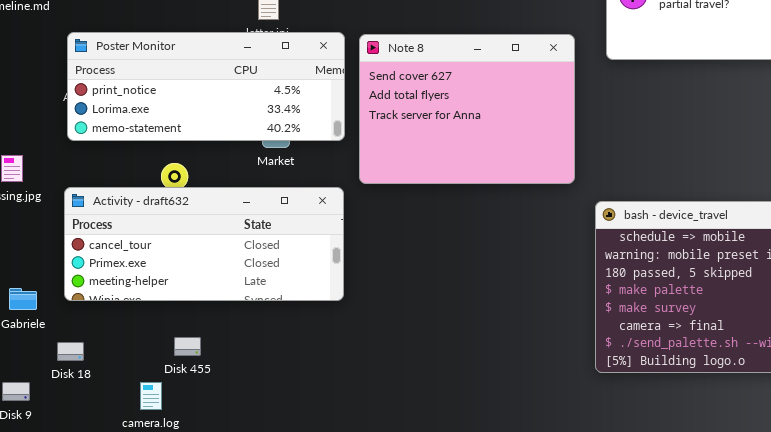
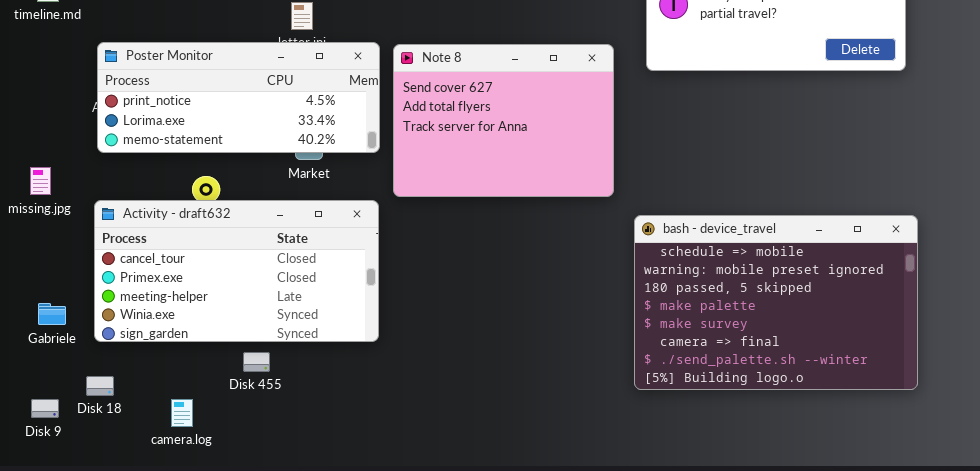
Activity - draft632: [64,187,344,301] -> [94,200,379,342], resized
Disk 455: [174,337,201,356] -> [243,352,270,372], moved
Disk 18: [57,342,84,361] -> [86,376,114,396], moved

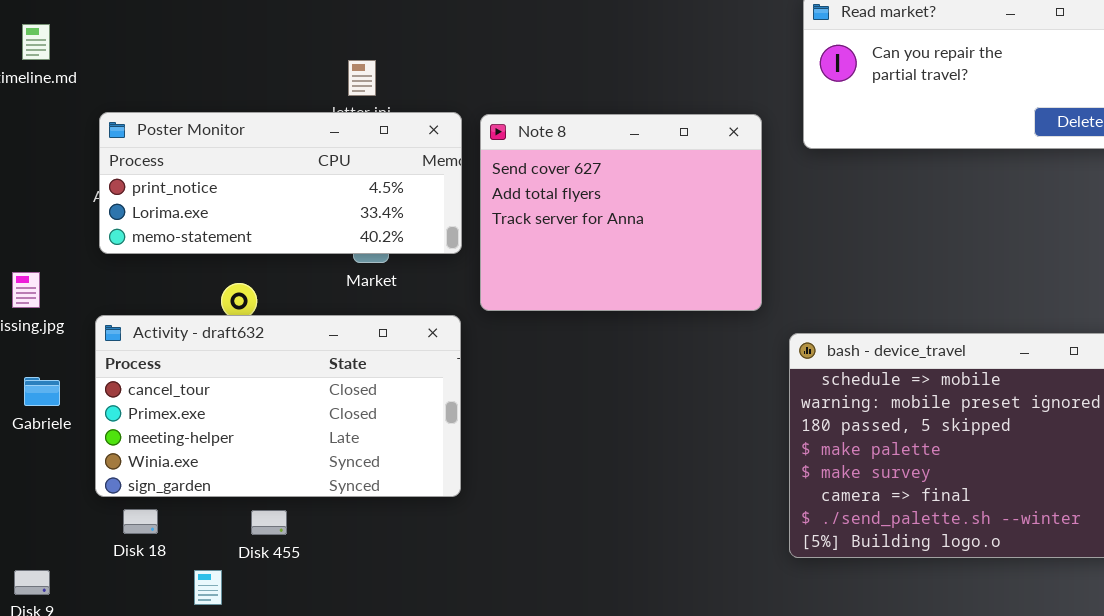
Gabriele: [38,303,66,325] -> [24,377,60,406], moved
Disk 455: [243,352,270,372] -> [251,510,287,535], moved
Disk 18: [86,376,114,396] -> [123,509,158,534], moved

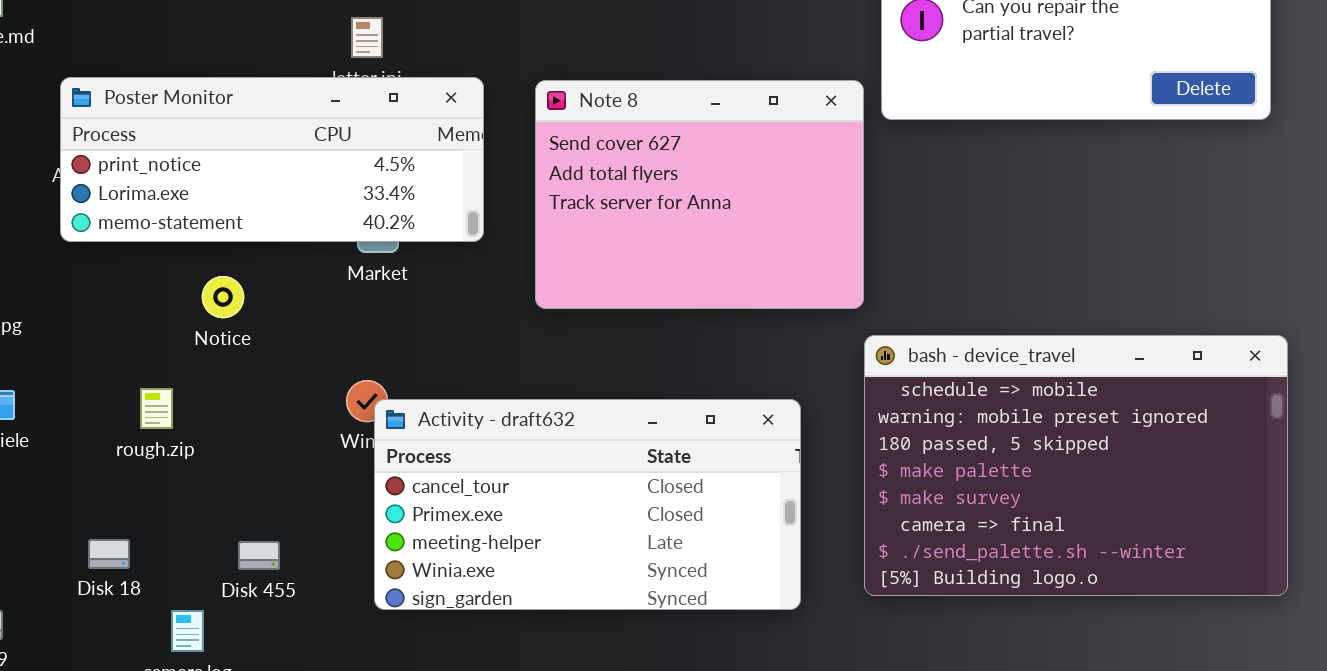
Note 8: [480,114,762,311] -> [535,80,864,309], moved
Activity - draft632: [95,315,461,497] -> [374,399,801,610], moved

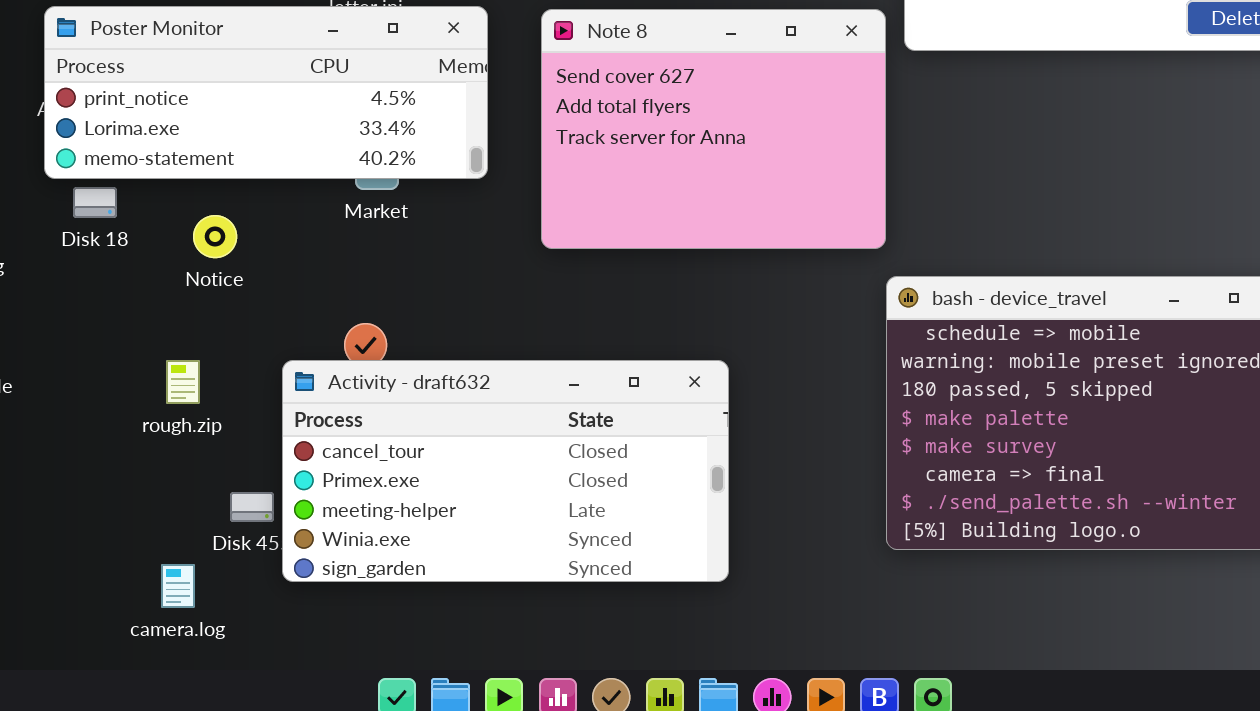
rough.zip: [140,388,173,429] -> [166,360,200,404], moved
Activity - draft632: [374,399,801,610] -> [282,360,729,582], moved
Disk 18: [88,539,130,569] -> [73,187,117,218], moved

